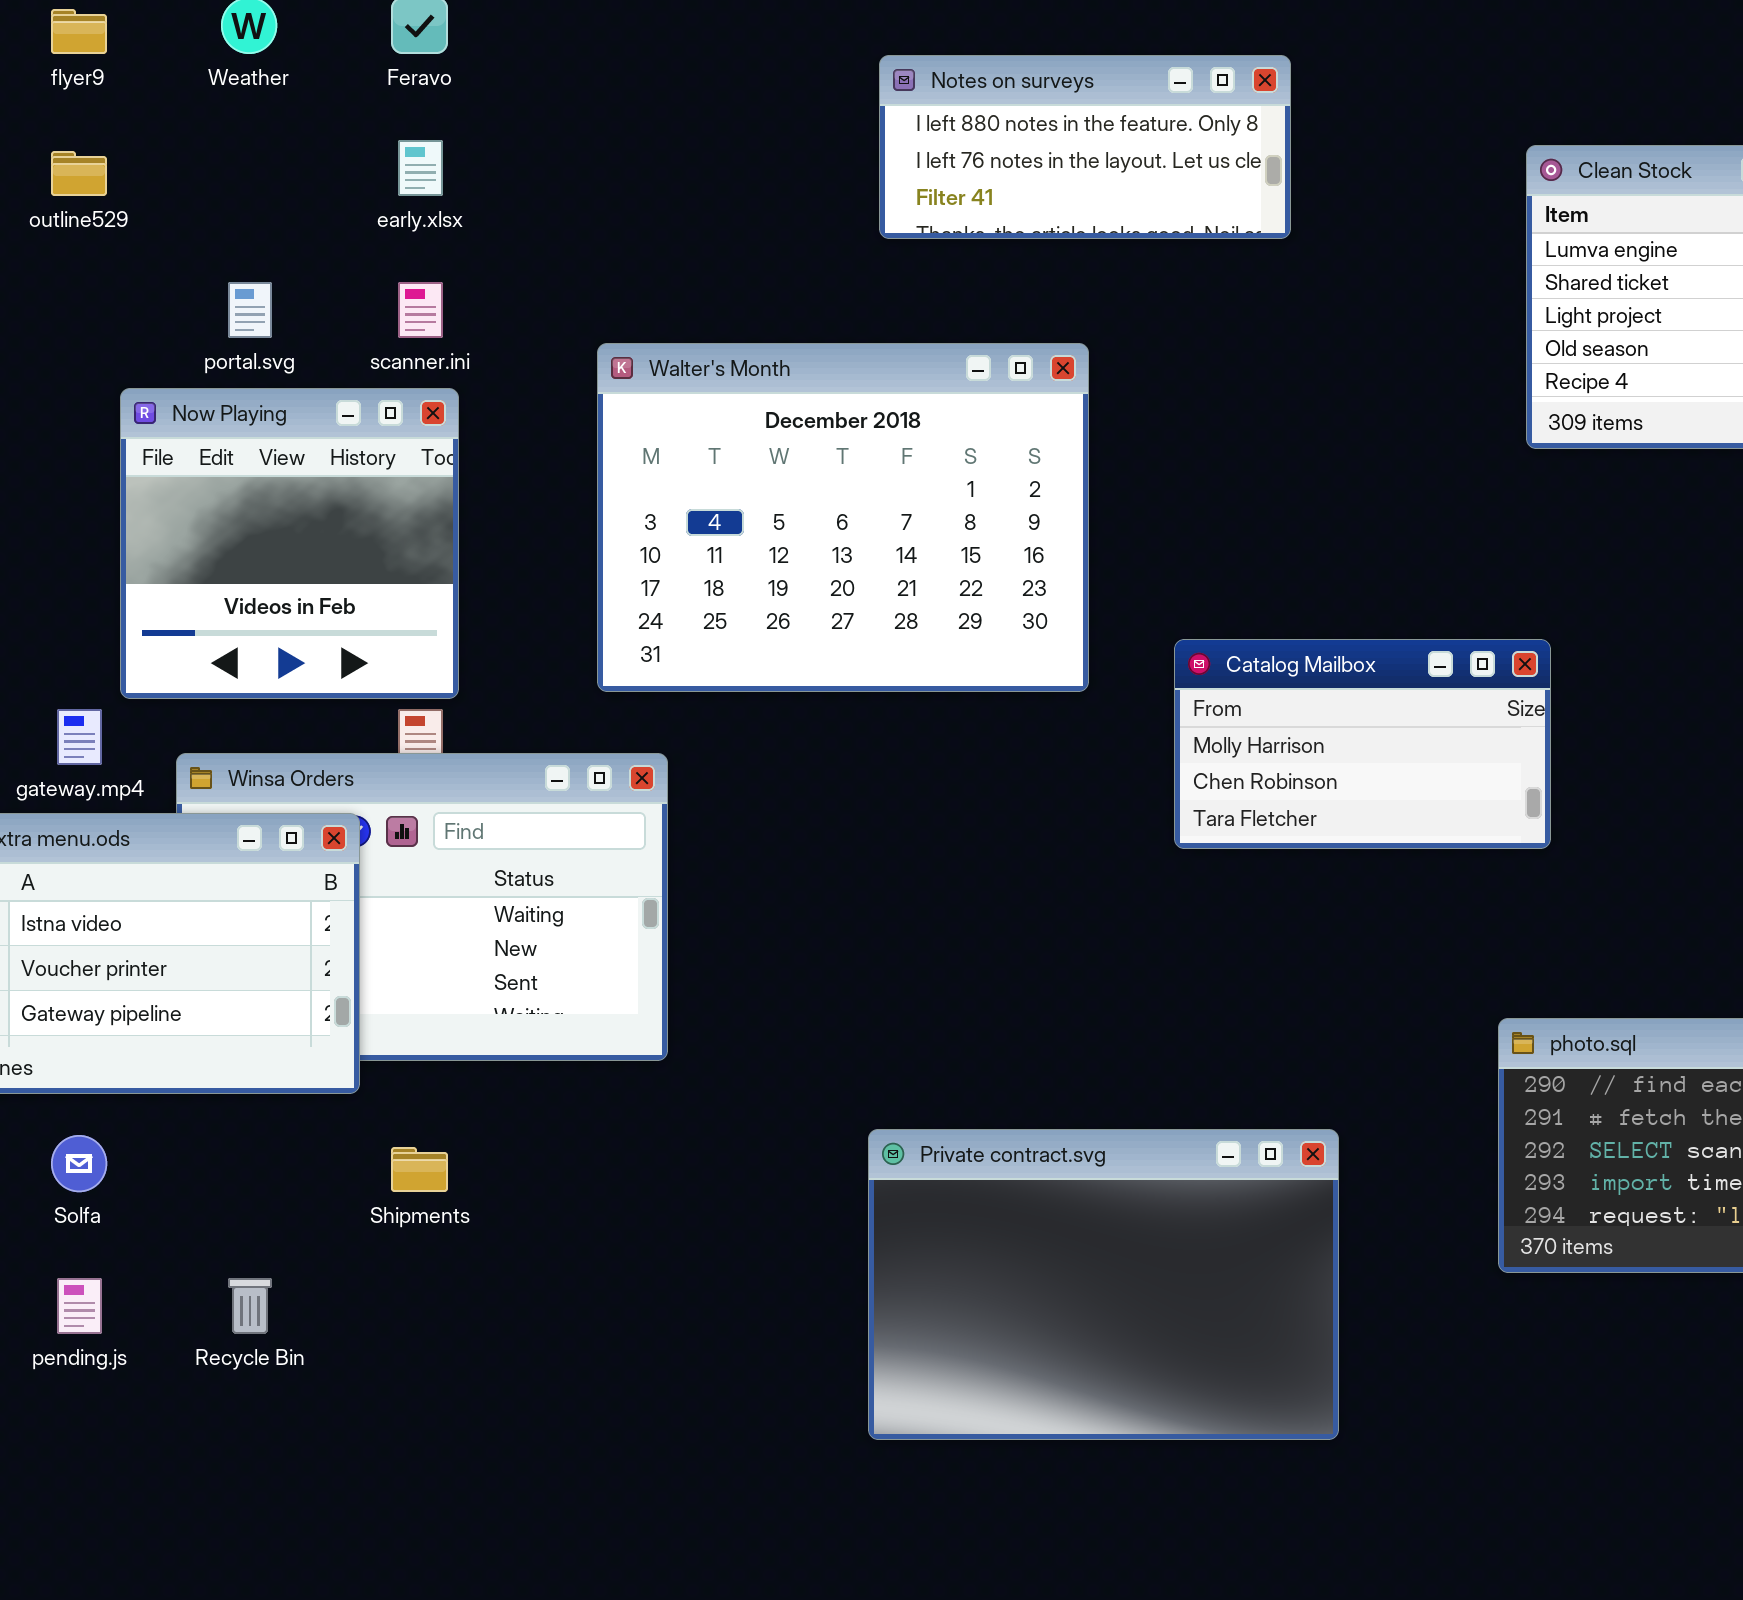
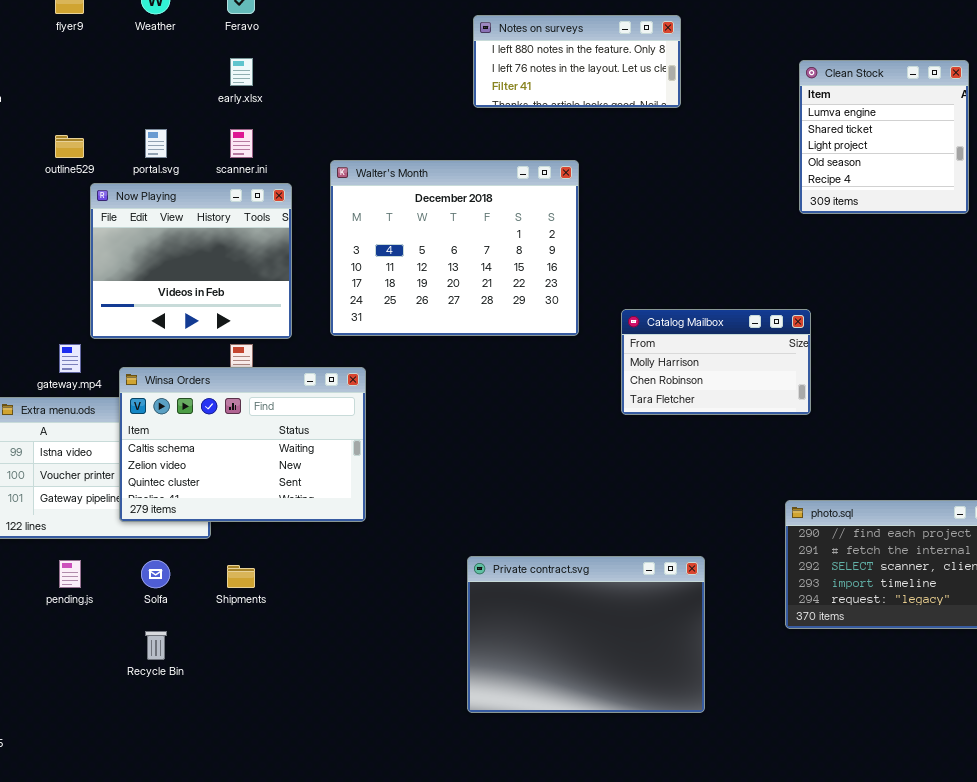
outline529: [51,151,107,196] -> [55,135,84,158], moved
Now Playing: [120,388,459,699] -> [90,183,292,339], resized
Winsa Orders: [176,753,668,1061] -> [119,367,366,522], raised
Solfa: [51,1135,107,1192] -> [141,560,170,588], moved
pending.js: [57,1278,102,1334] -> [59,560,81,588], moved

